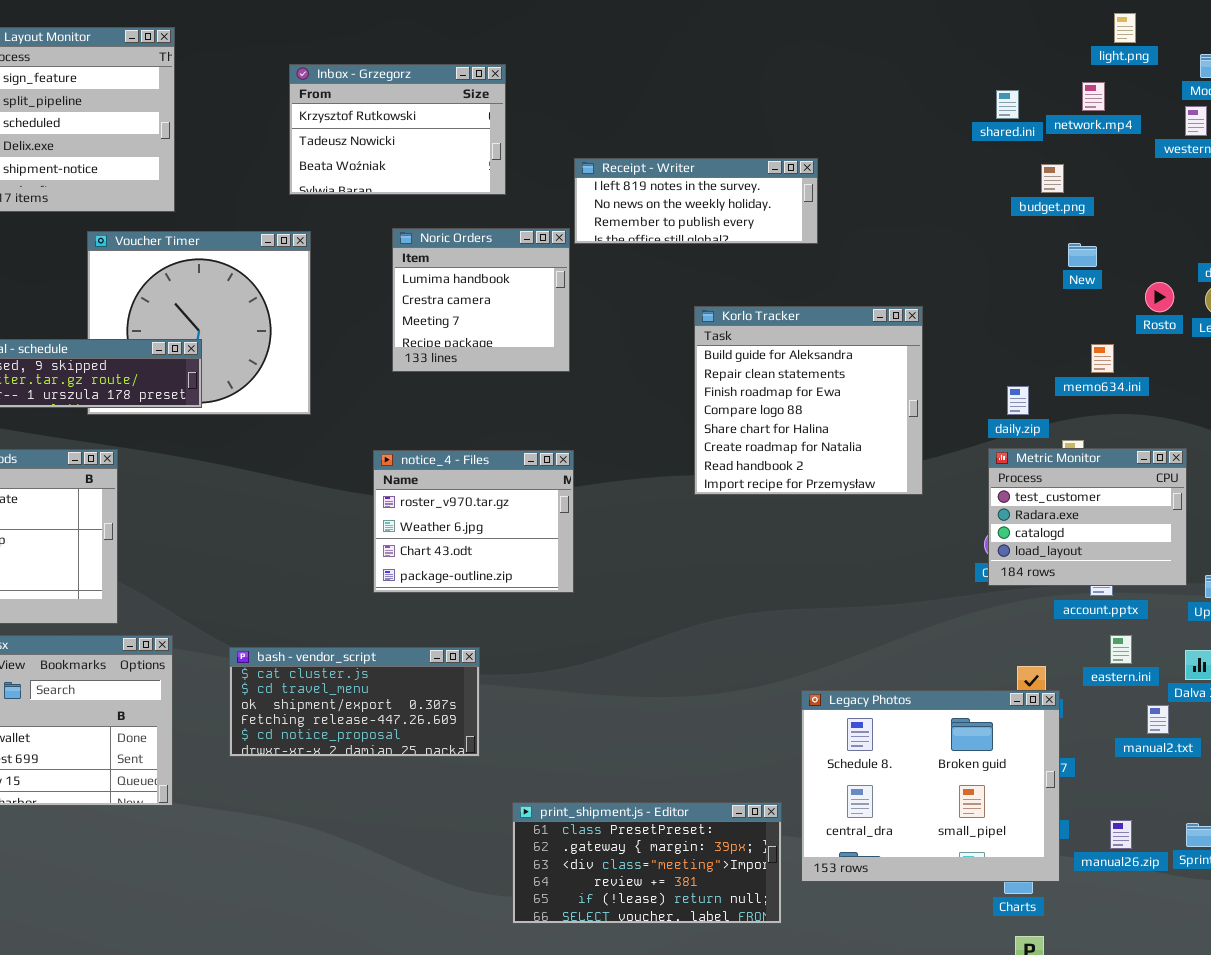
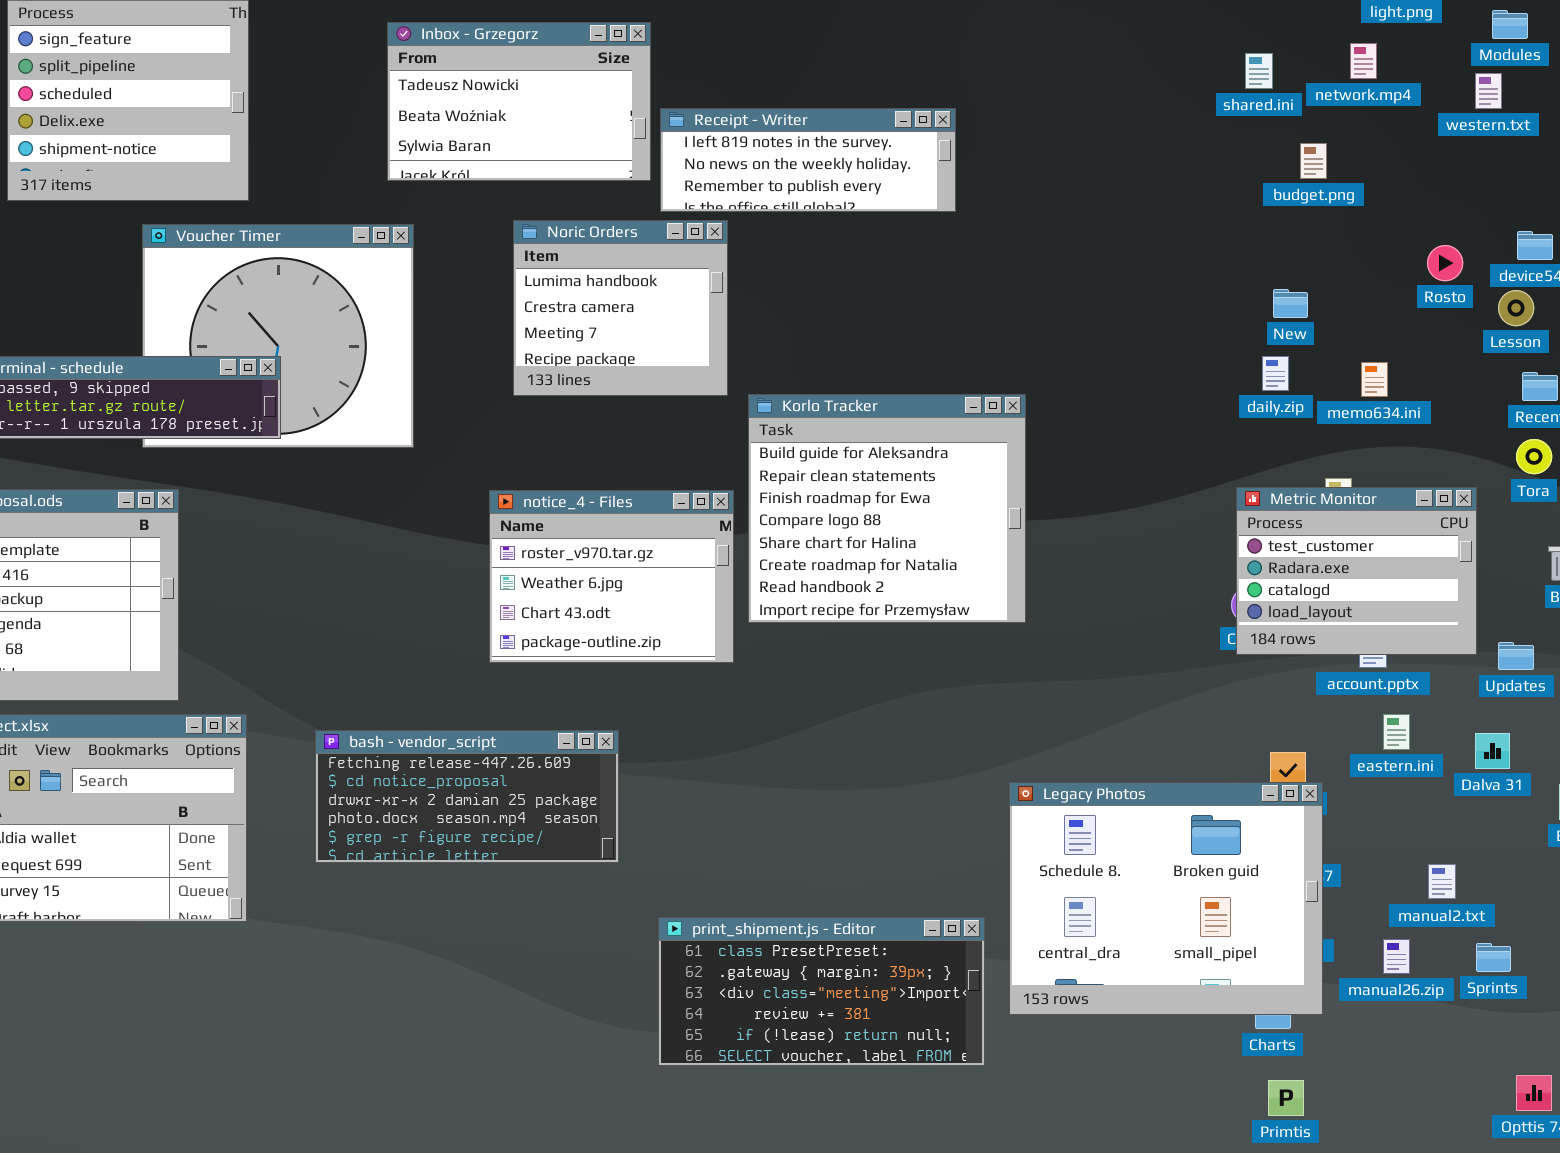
Inbox - Grzegorz: [289,64,506,195] -> [387,22,651,181], scrolled down 1 row
Receipt - Writer: [574,158,818,244] -> [660,108,956,212], moved
New: [1068,243,1097,267] -> [1273,289,1308,318], moved
Rosto: [1145,282,1174,312] -> [1427,245,1463,281], moved
Korlo Tracker: [694,306,923,495] -> [748,394,1026,623], moved
daily.zip: [1007,386,1029,415] -> [1262,356,1289,391], moved
bash - vendor_script: [229,647,480,757] -> [315,730,619,863], scrolled down 3 rows
manual2.txt: [1147,705,1169,734] -> [1428,864,1456,899], moved

